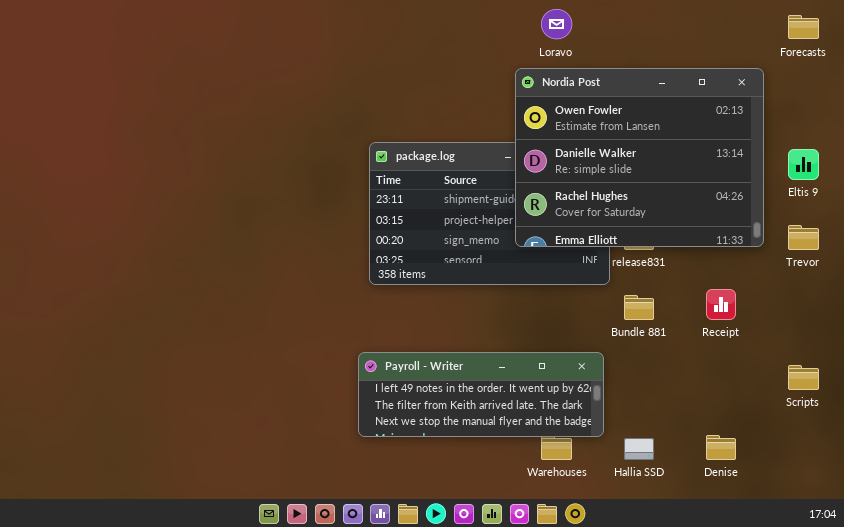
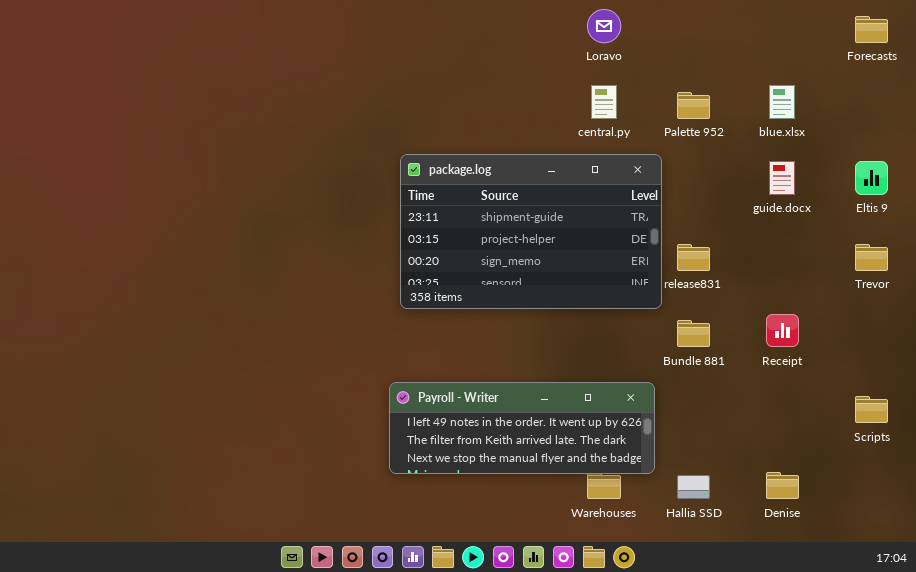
Nordia Post: [515,68,764,247] -> none, closed

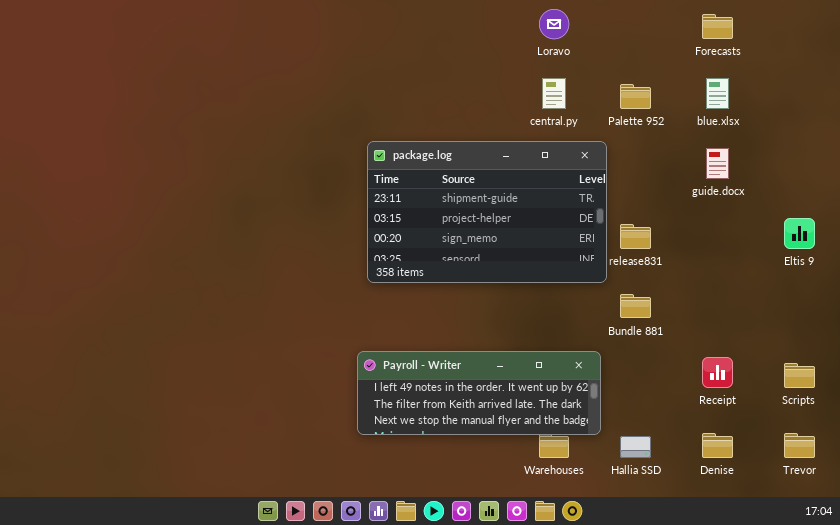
Forecasts: [855,16,888,43] -> [702,14,733,39], moved
Eltis 9: [855,161,888,195] -> [784,218,815,249], moved
Trevor: [855,244,888,271] -> [784,433,815,458], moved
Receipt: [766,314,799,347] -> [702,357,733,388], moved

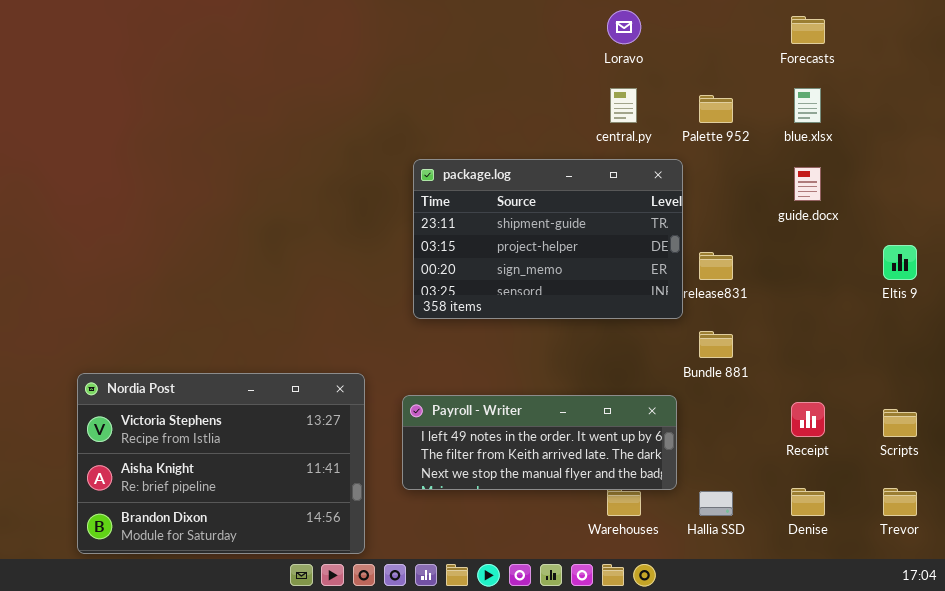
Nordia Post: none -> [77,373,365,554], opened

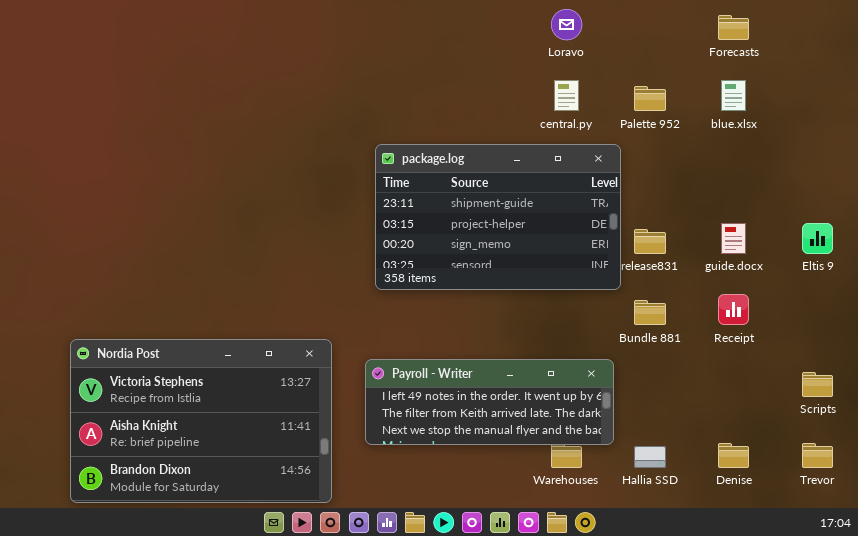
guide.docx: [794,167,821,201] -> [721,223,746,254], moved
Receipt: [791,402,825,437] -> [718,294,749,325], moved

